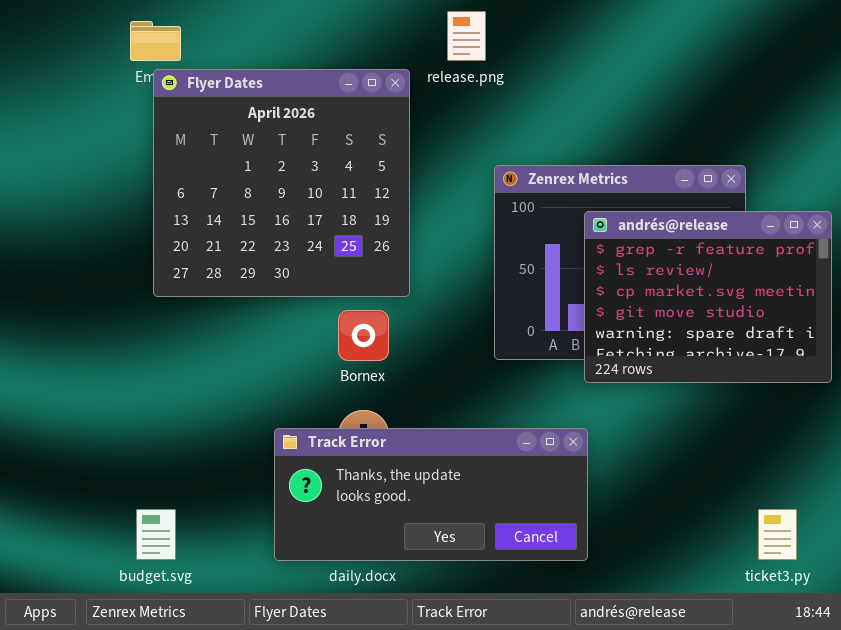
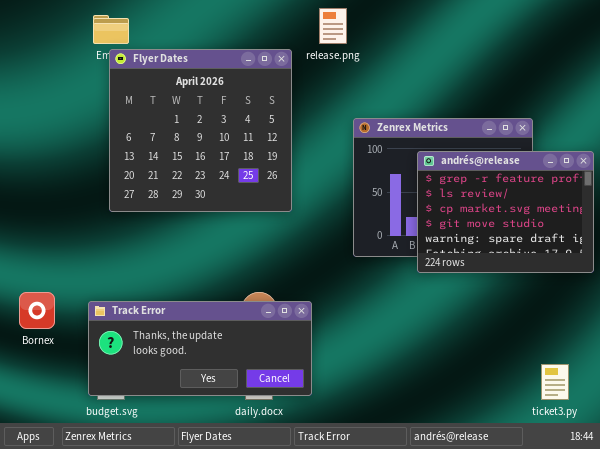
Bornex: [338,310,389,361] -> [19,292,55,329], moved
Track Error: [274,428,588,561] -> [88,301,312,396], moved

